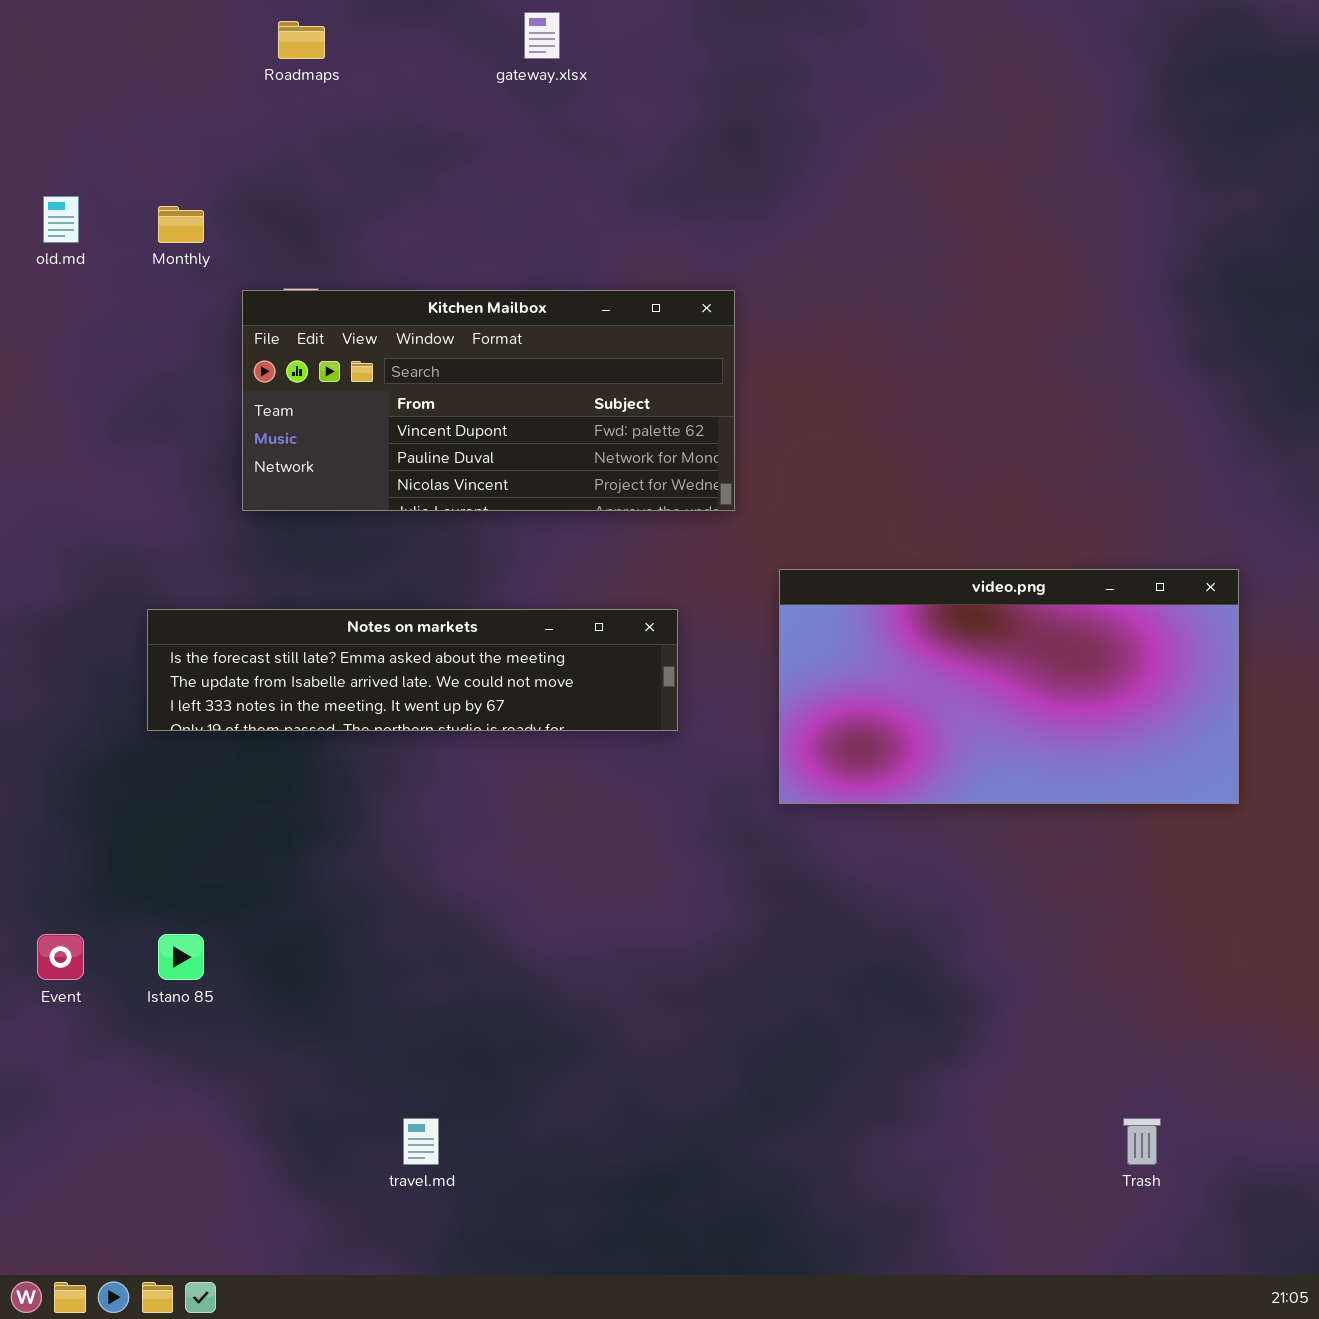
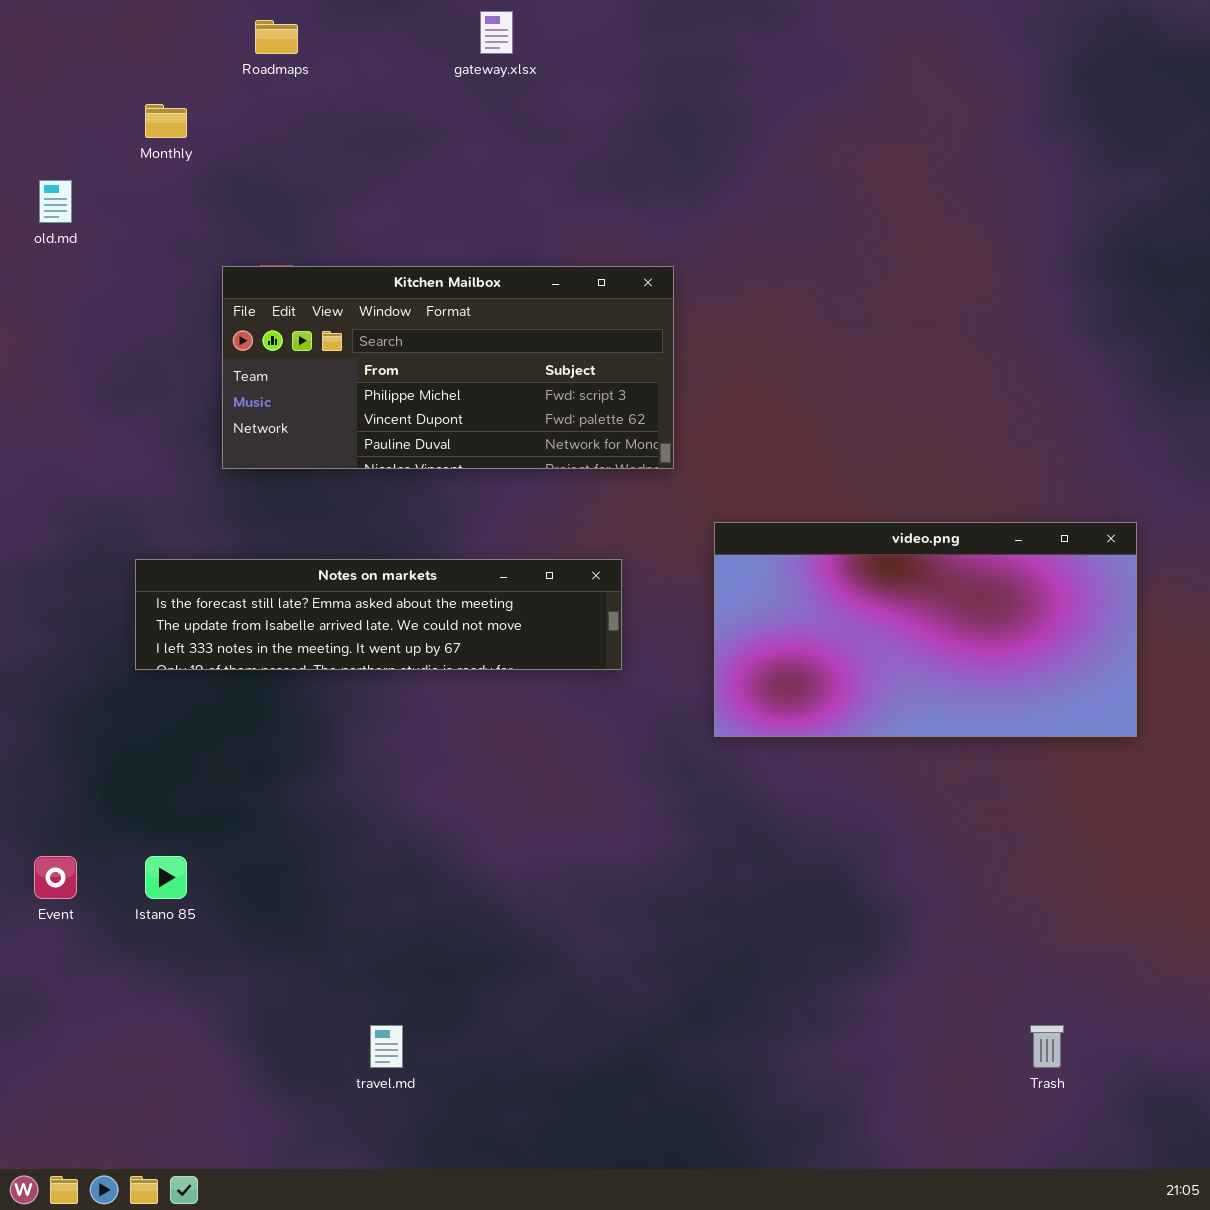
Monthly: [158,206,204,243] -> [145,104,187,138], moved
Kitchen Mailbox: [242,290,735,511] -> [222,266,674,469], scrolled up 1 row

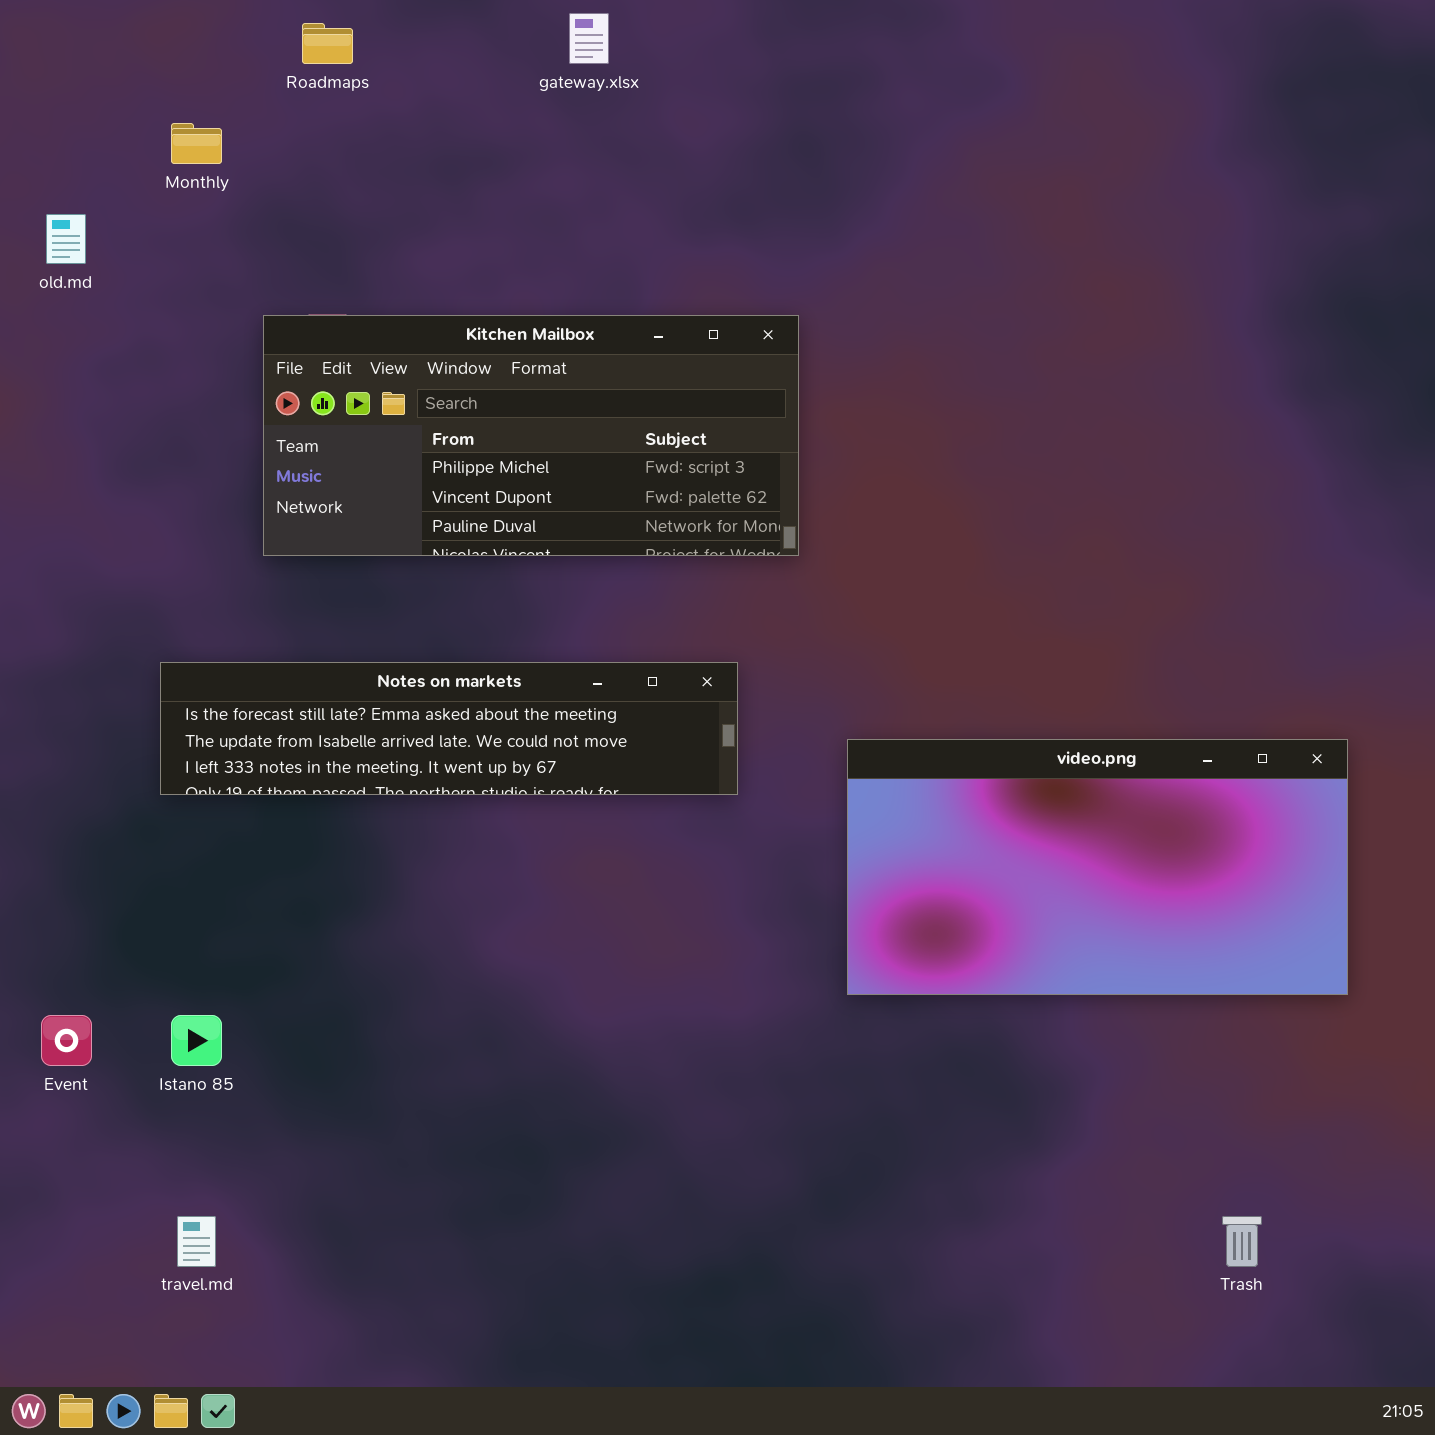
video.png: [714,522,1137,737] -> [847,739,1348,995], moved
travel.md: [370,1025,403,1068] -> [177,1216,216,1267], moved

